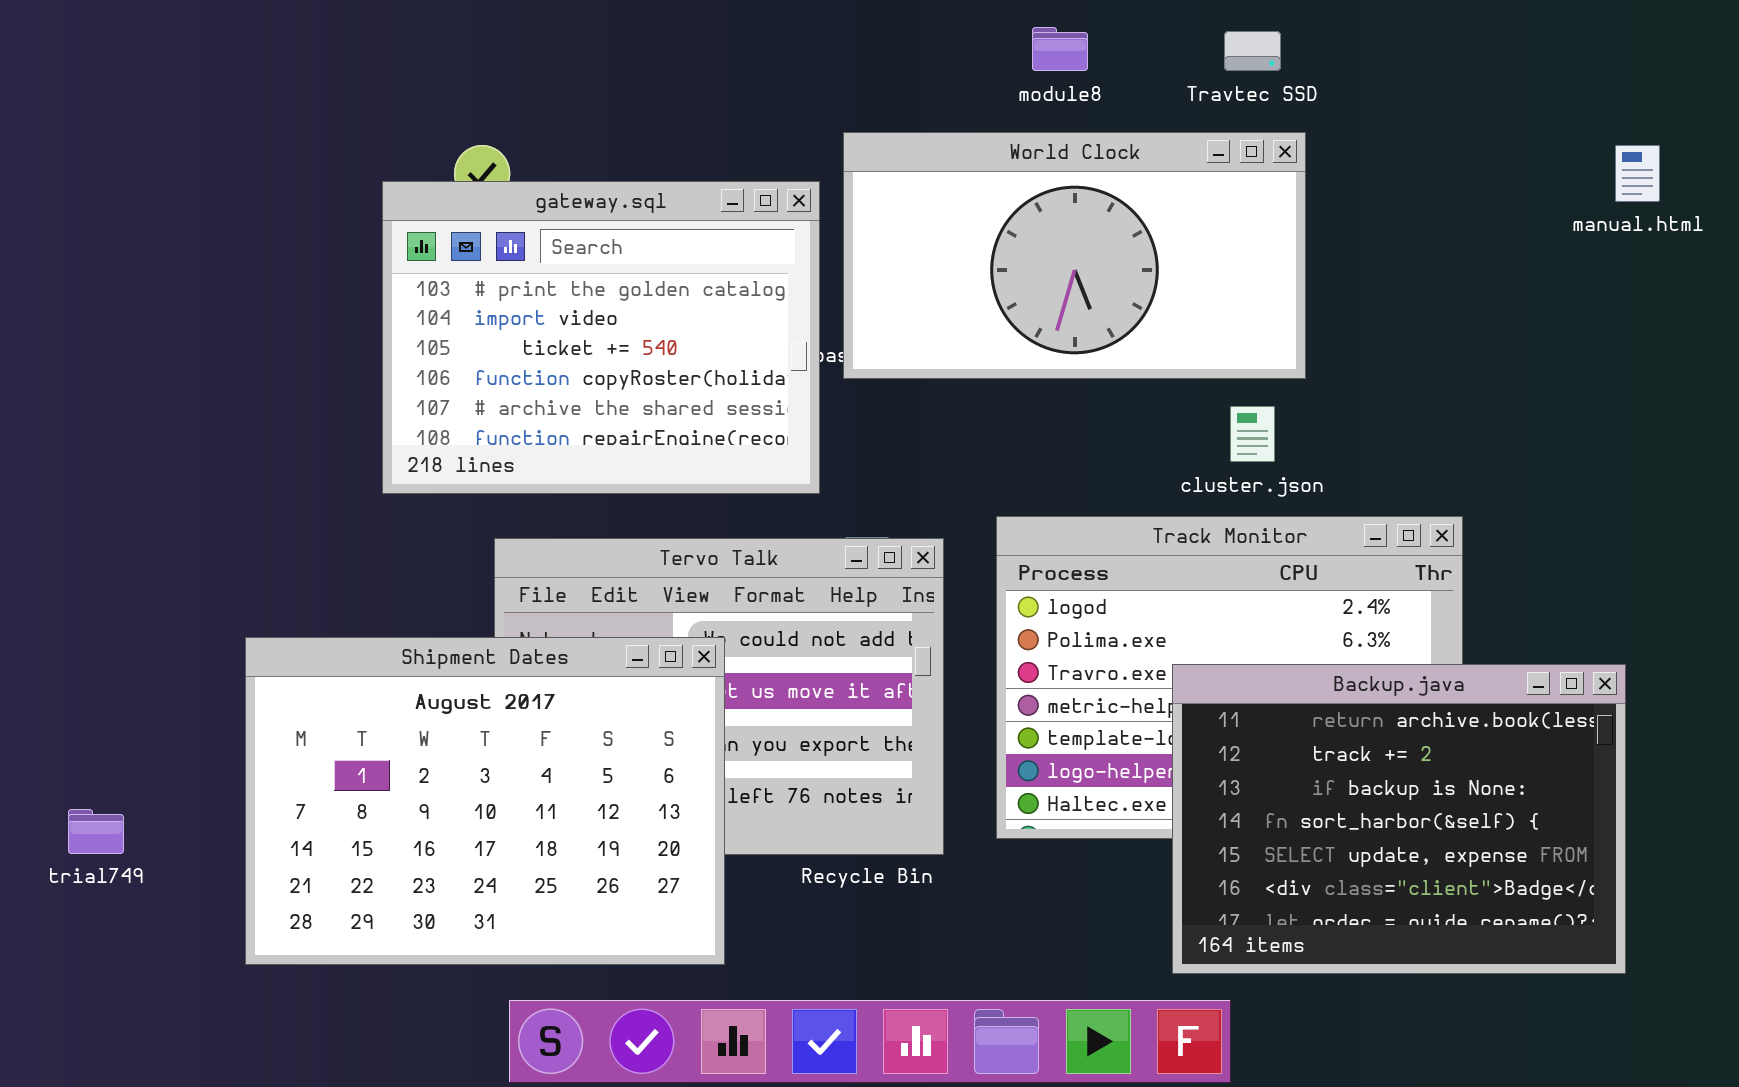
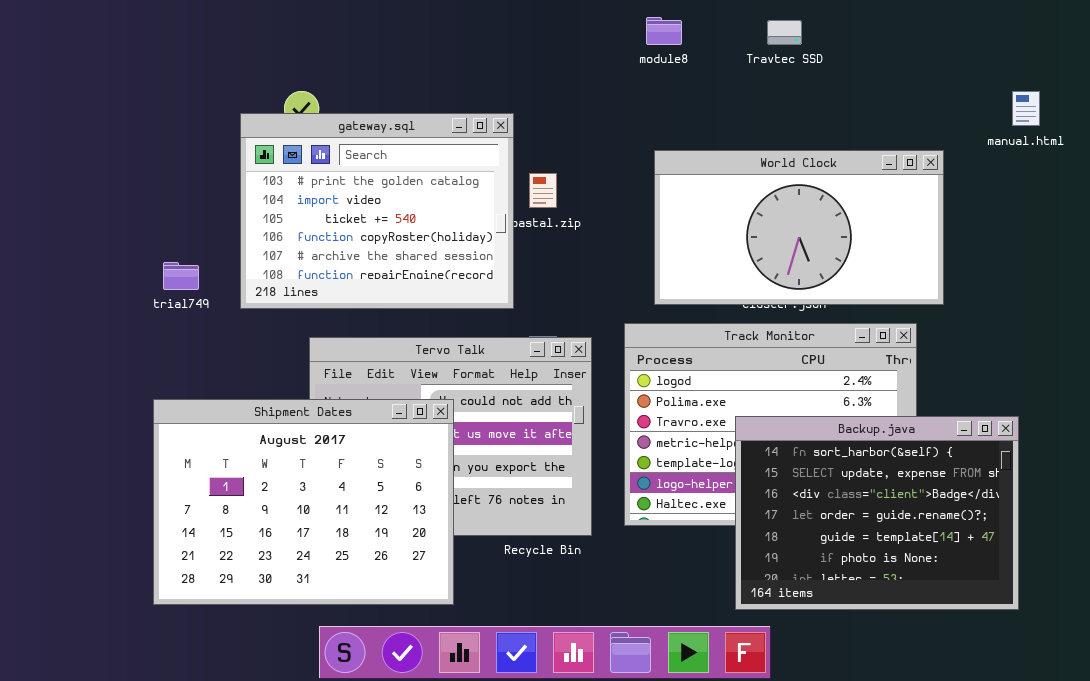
World Clock: [843,132,1306,379] -> [654,150,944,305], moved
Backup.java: [1172,664,1626,974] -> [735,416,1019,610], scrolled down 3 rows
trial749: [68,809,124,854] -> [163,262,199,290], moved

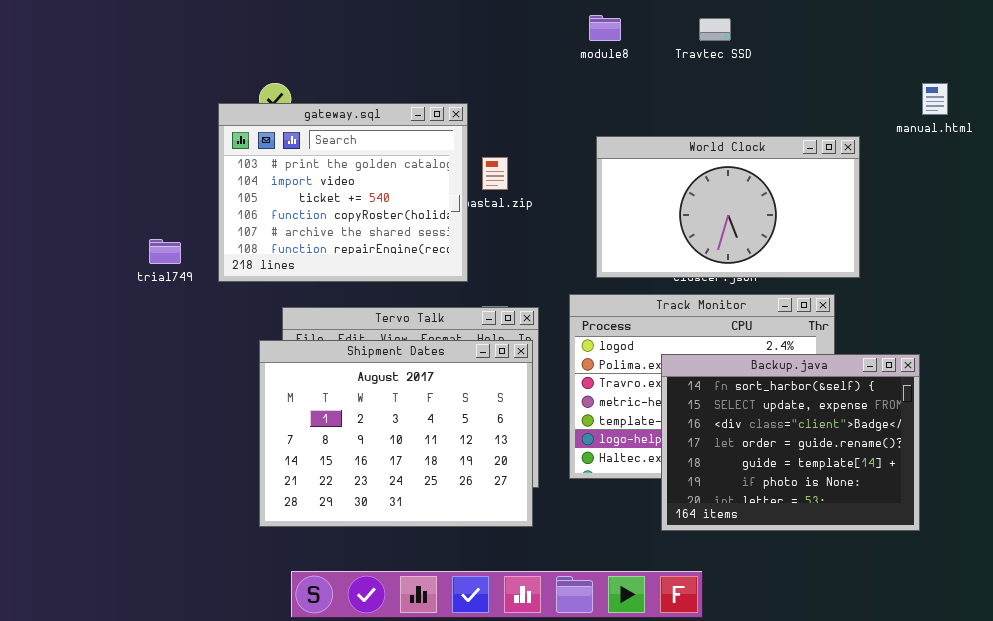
Shipment Dates: [153,399,454,605] -> [259,340,533,527], moved
Backup.java: [735,416,1019,610] -> [661,354,920,531], moved

